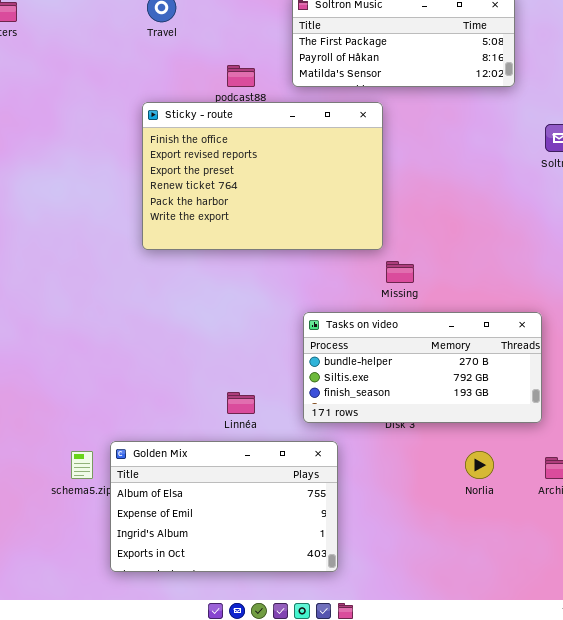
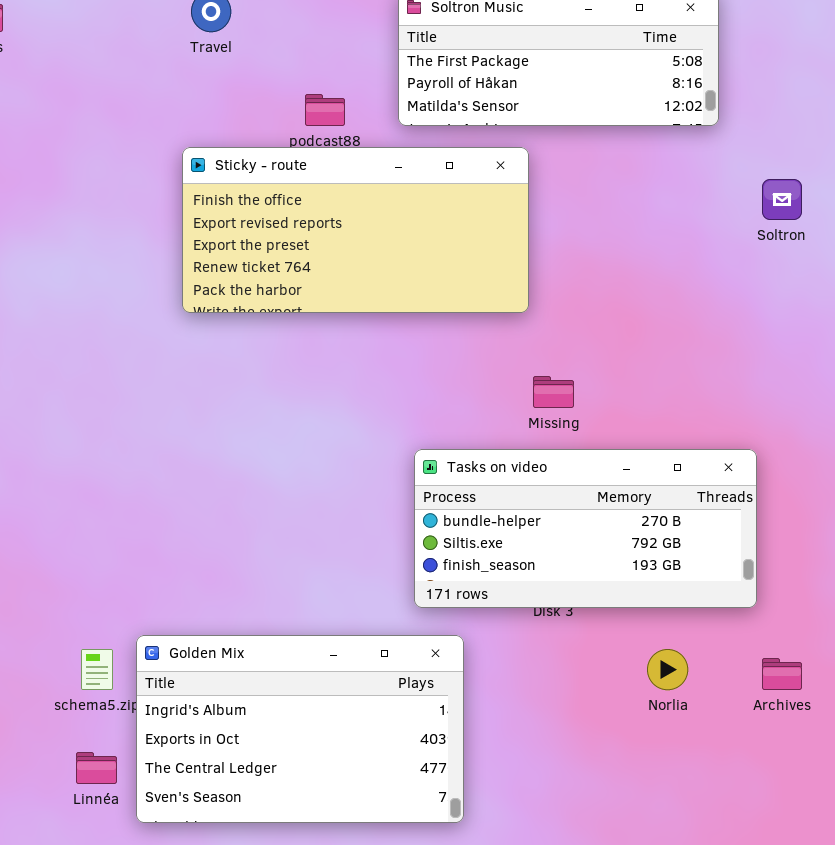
Sticky - route: [142,102,383,250] -> [182,147,529,313], resized
Linnéa: [227,392,255,414] -> [76,752,117,784], moved
Golden Mix: [110,441,338,572] -> [136,635,464,823], scrolled down 2 rows

